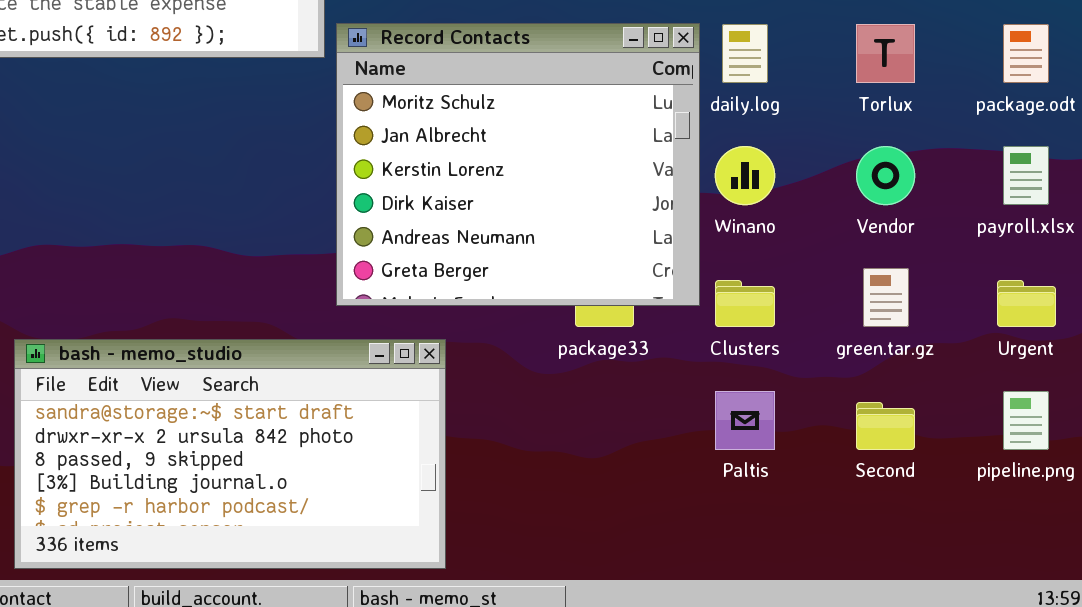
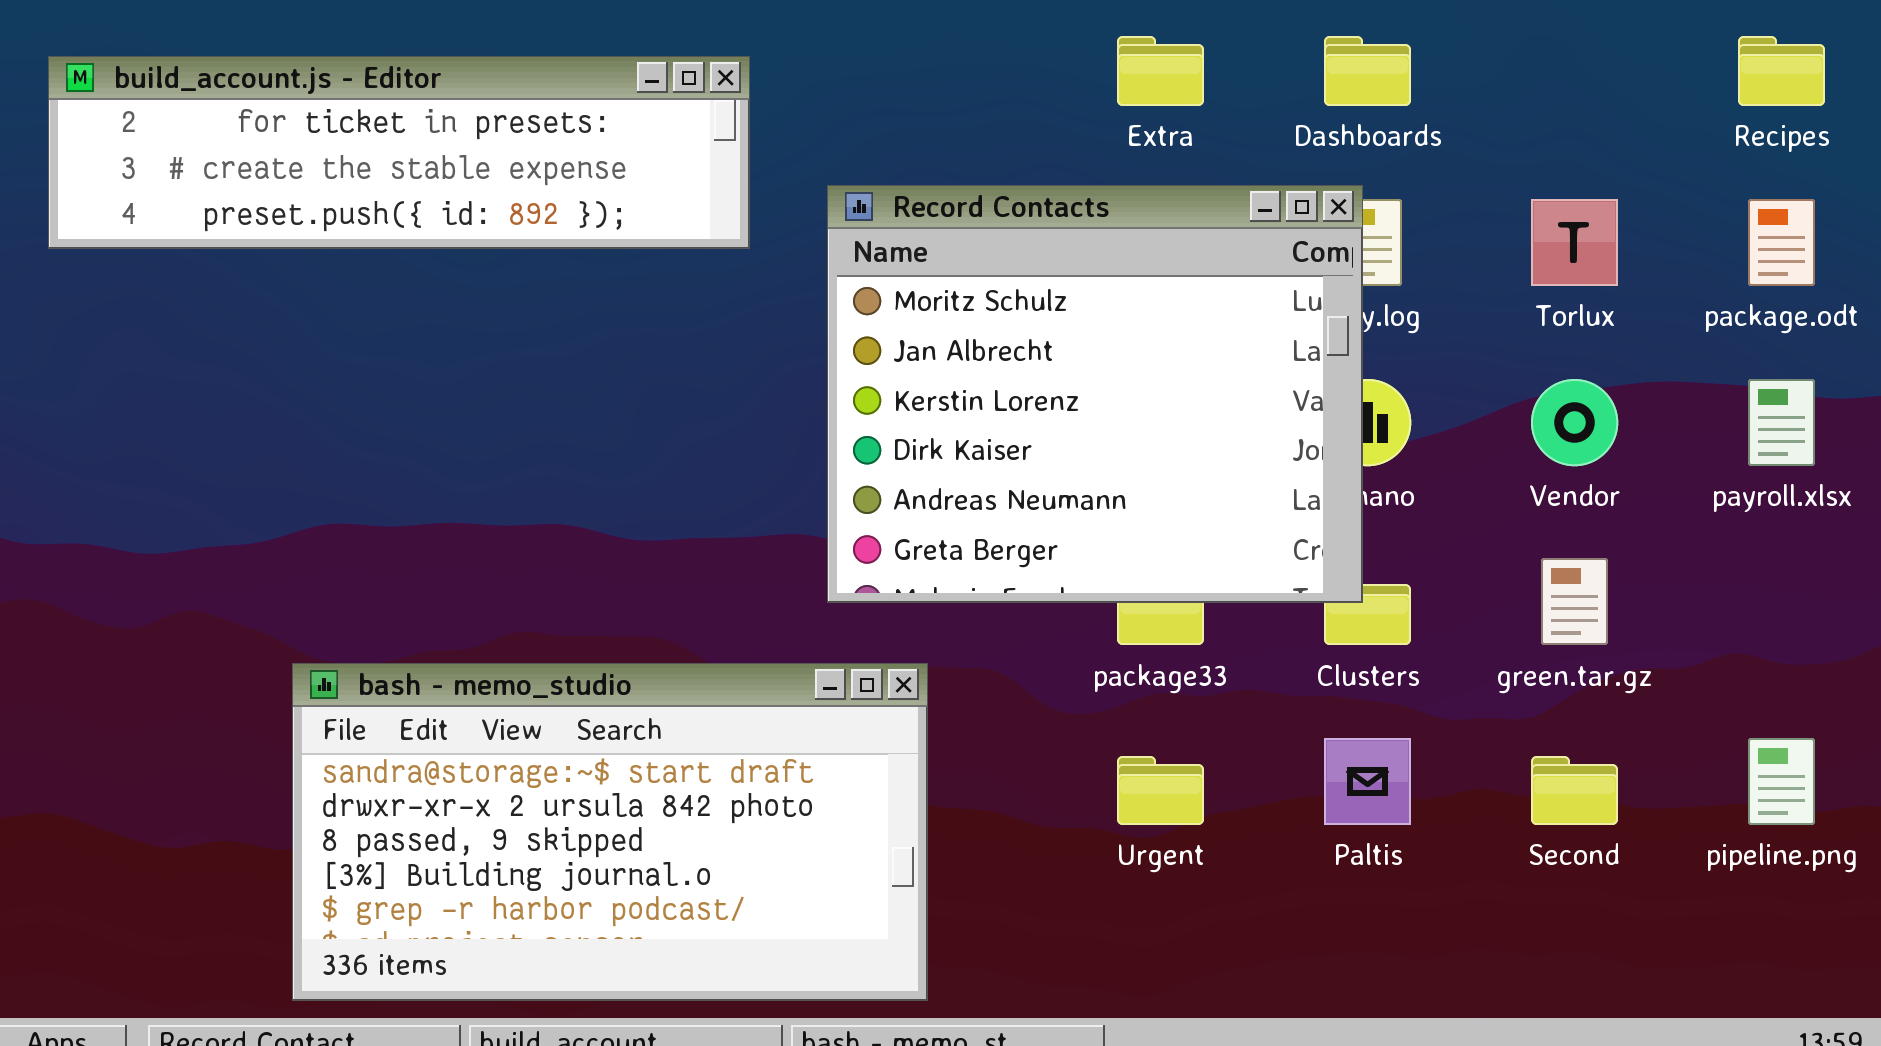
Record Contacts: [336,23,700,306] -> [827,185,1363,603], moved
Urgent: [997,280,1056,327] -> [1117,756,1204,825], moved

